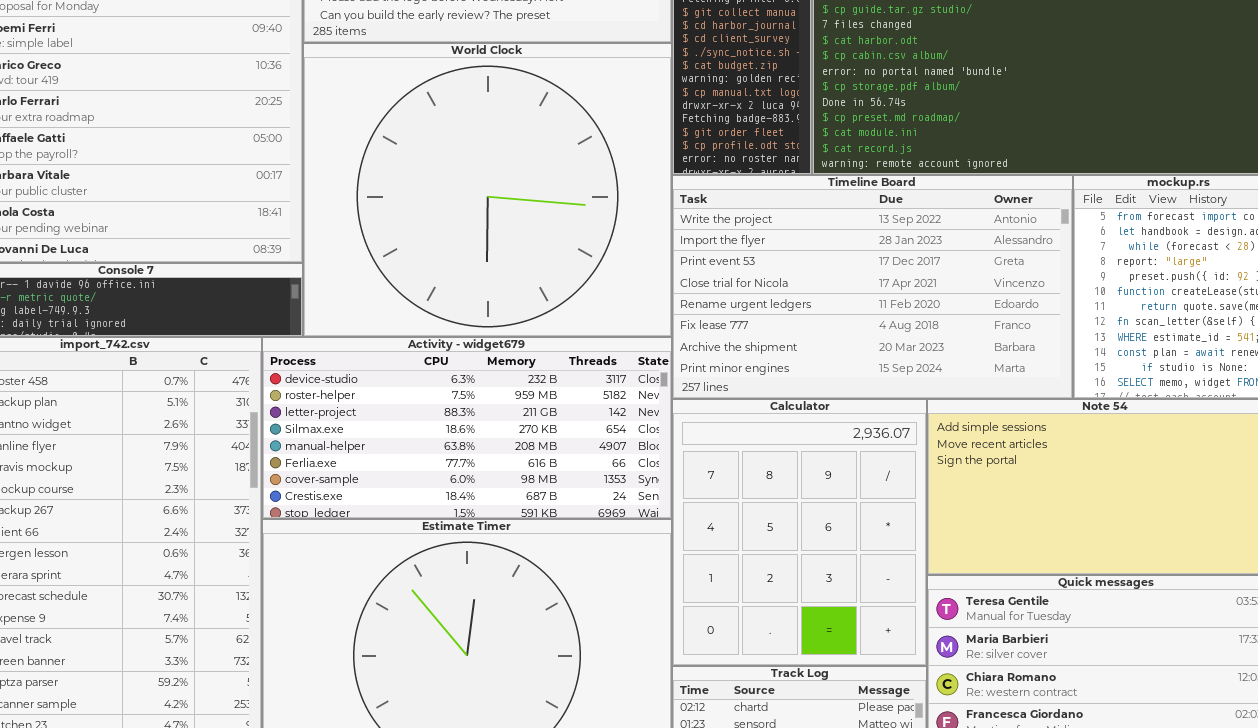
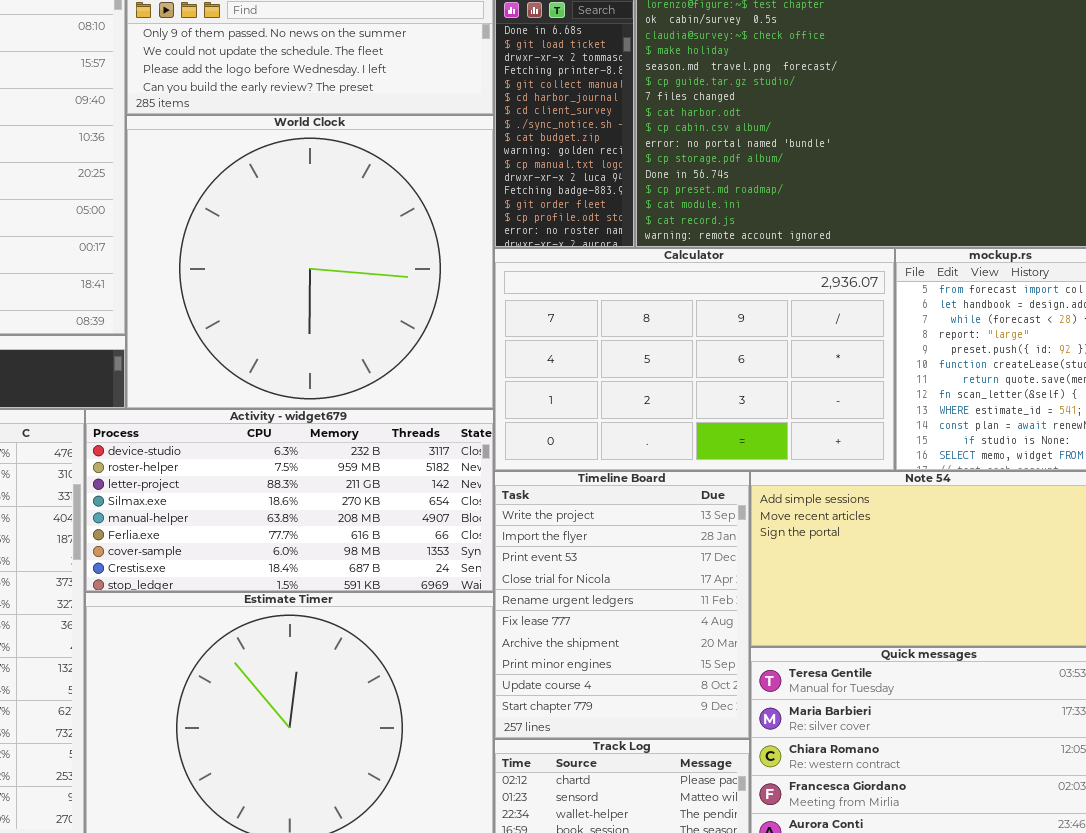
Timeline Board: [672,175,1073,399] -> [494,471,750,739], moved, resized
Calculator: [672,399,927,666] -> [494,248,895,471], moved, resized

